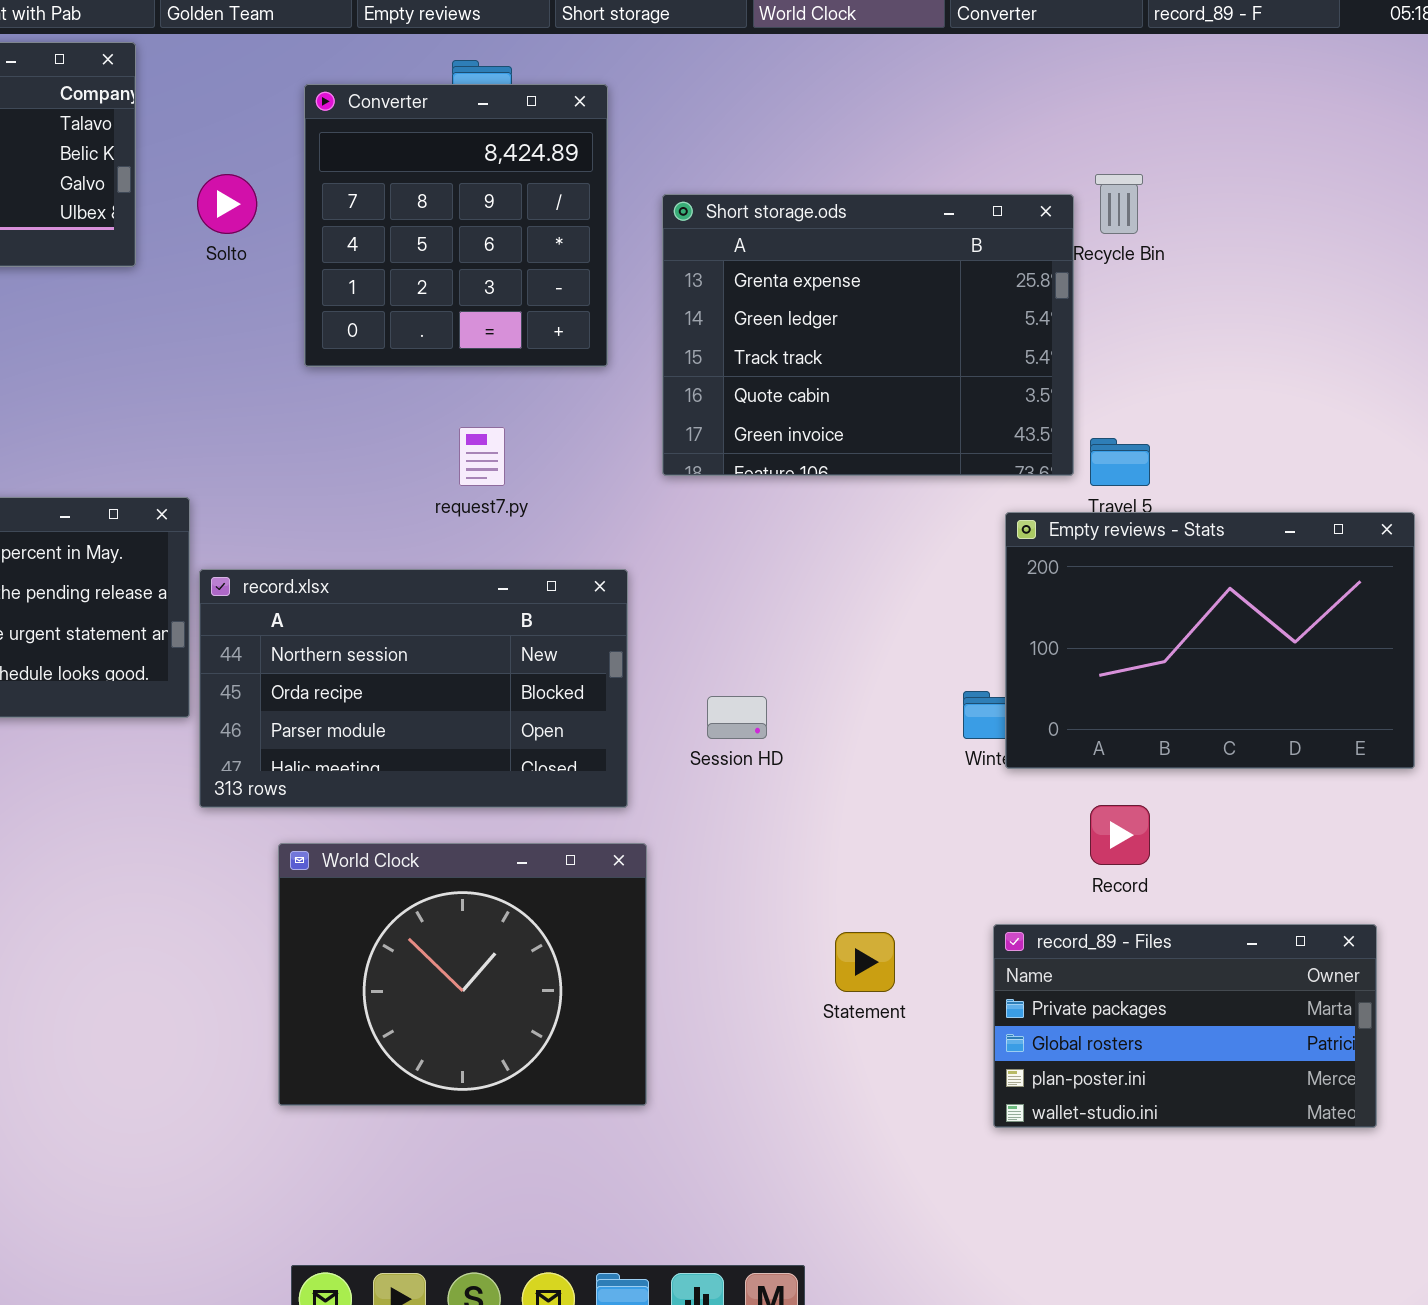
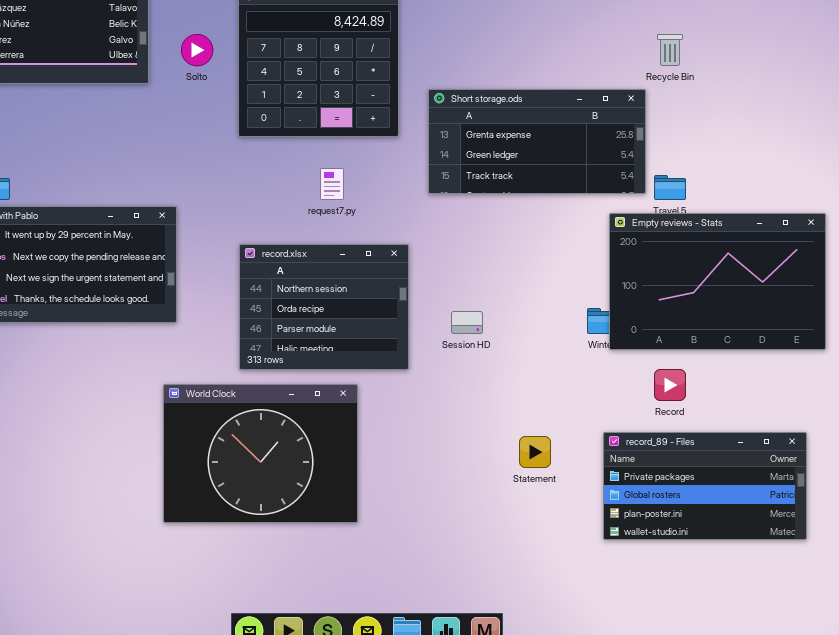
Short storage.ods: [662,194,1074,476] -> [428,89,646,194], resized
record.xlsx: [199,569,628,808] -> [239,244,409,370], resized
World Clock: [278,843,647,1106] -> [163,384,358,523], moved

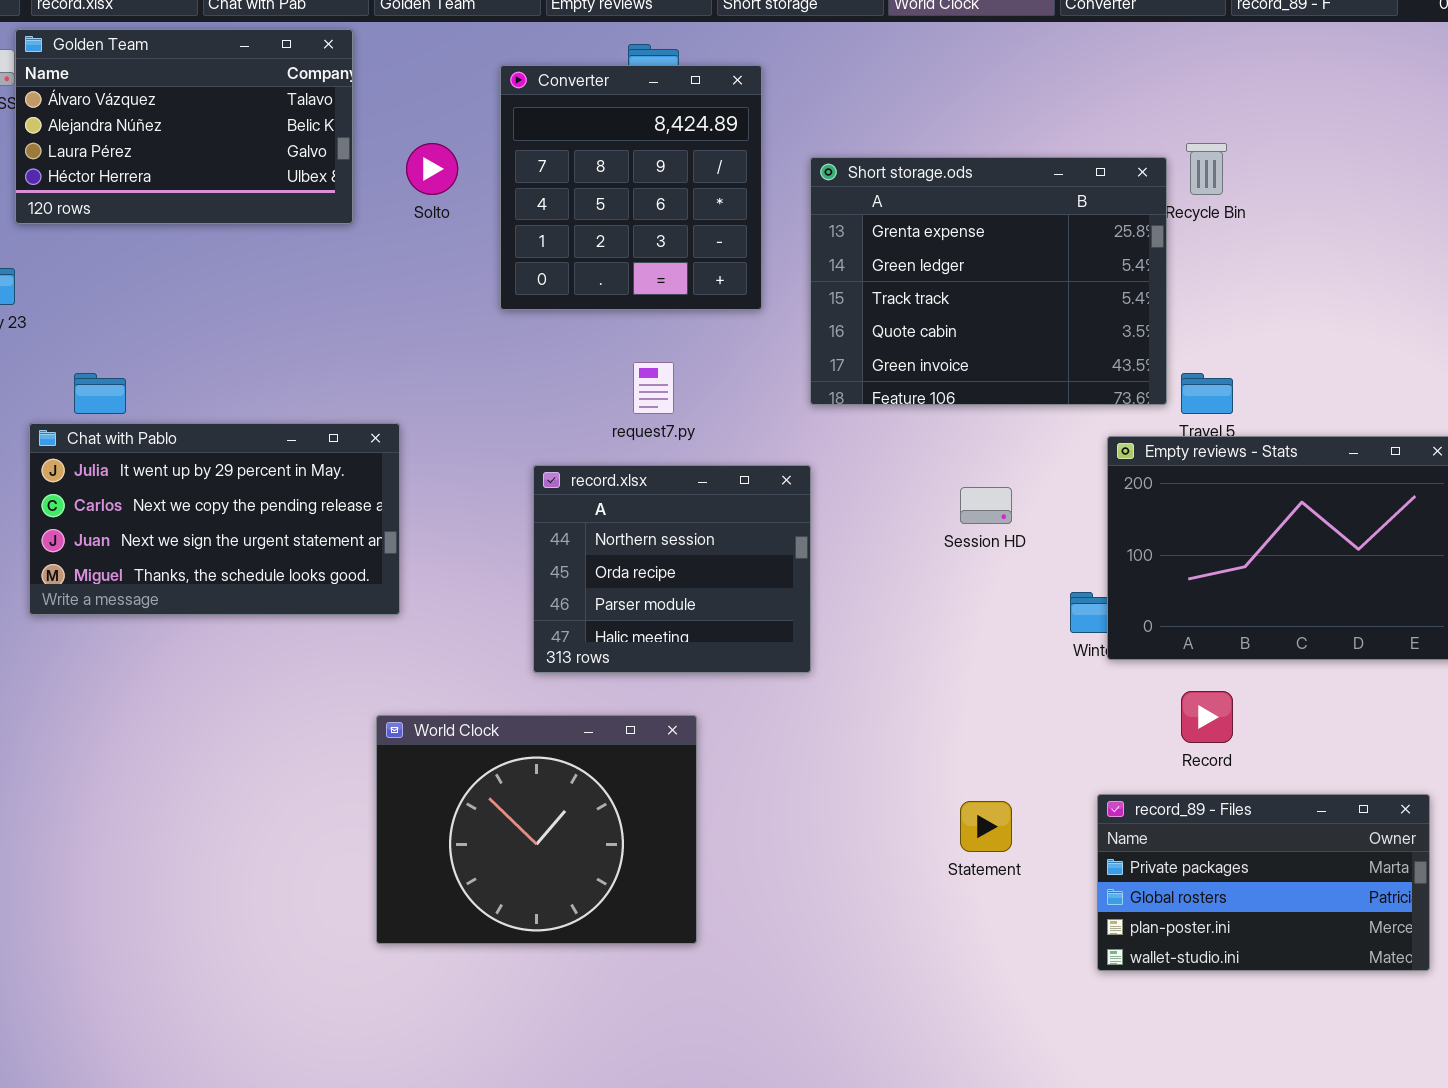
Short storage.ods: [428,89,646,194] -> [810,157,1167,405], resized
record.xlsx: [239,244,409,370] -> [533,465,811,673], moved
Session HD: [451,311,483,334] -> [960,487,1012,524], moved

